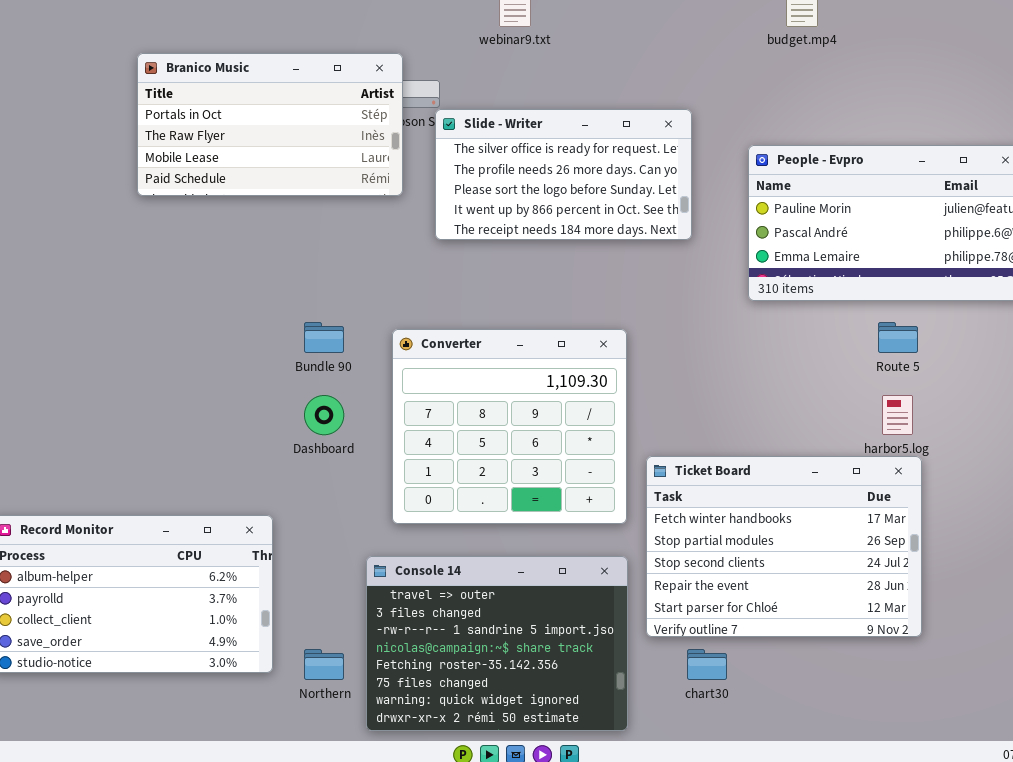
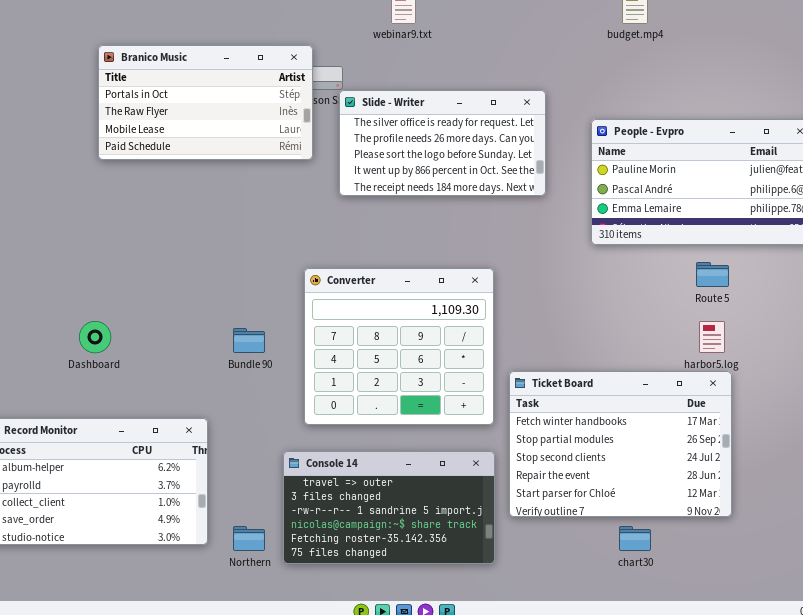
Bundle 90: [304,322,344,353] -> [233,328,265,353], moved
Dashboard: [304,395,344,435] -> [79,321,111,353], moved
Console 14: [366,556,628,731] -> [283,451,495,564], resized
chart30: [687,649,727,680] -> [619,526,651,551], moved

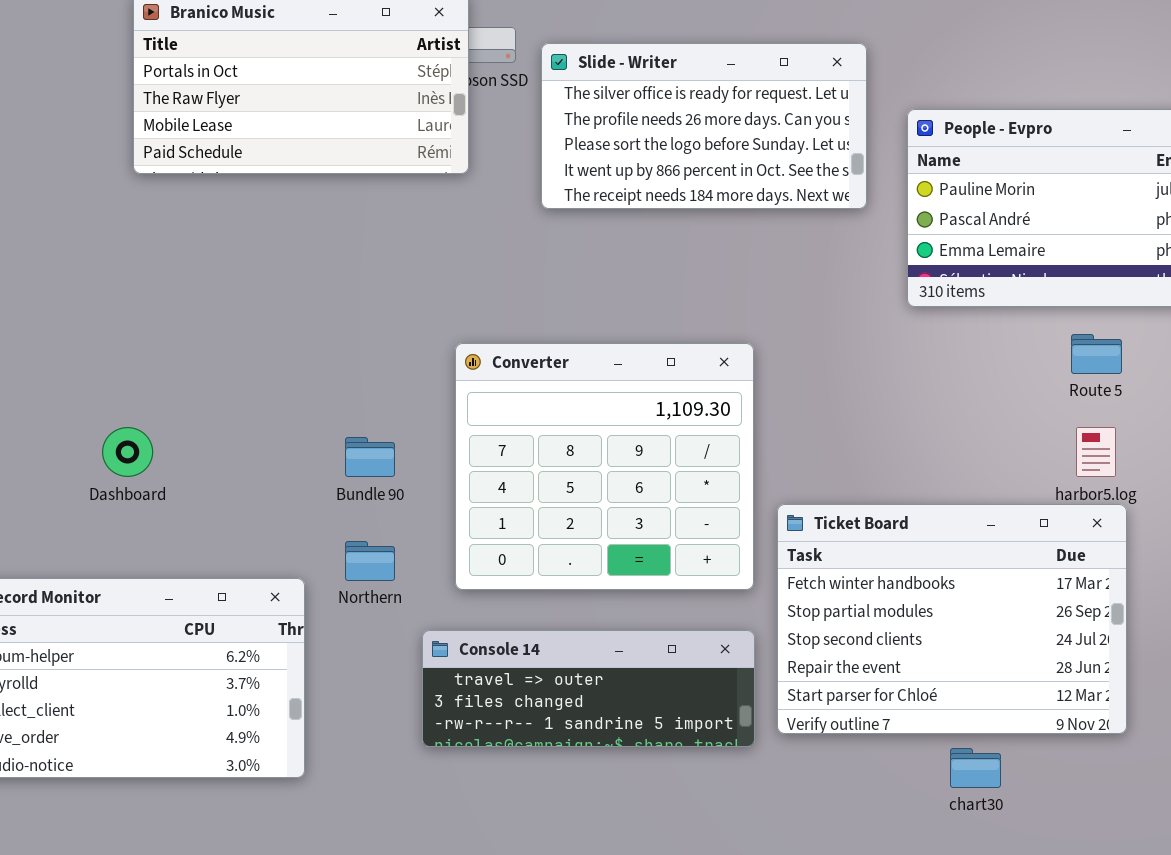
Slide - Writer: [339,90,546,196] -> [541,43,867,209], moved
Console 14: [283,451,495,564] -> [422,630,755,747], resized
Northern: [233,526,265,551] -> [345,541,395,581], moved

